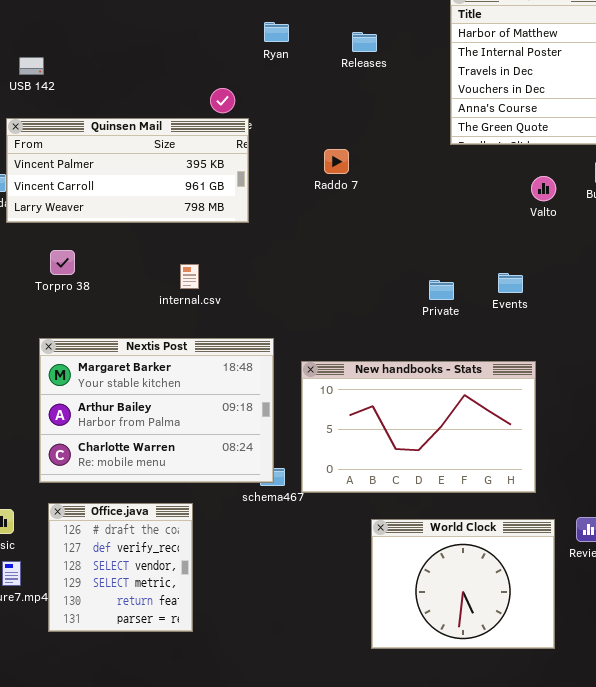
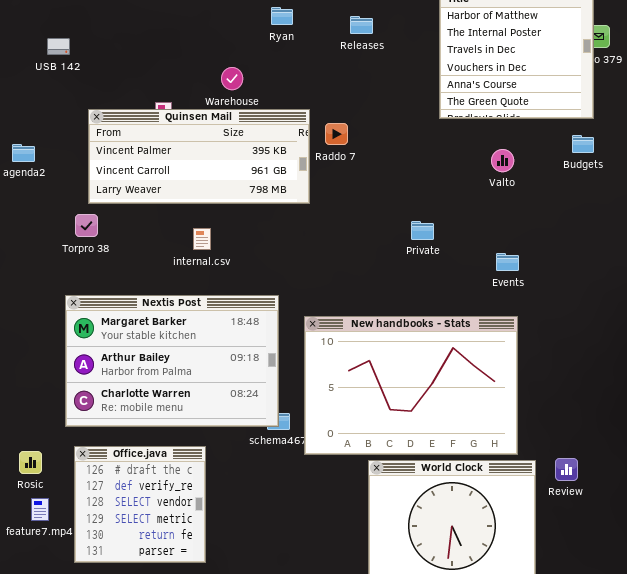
Quinsen Mail: [6,118,249,223] -> [88,109,310,204], moved
Valto: [531,176,556,201] -> [491,149,514,172], moved
Events: [498,273,523,293] -> [496,253,519,271], moved
Private: [429,280,454,300] -> [411,221,434,240], moved
New handbooks - Stats: [301,361,536,493] -> [304,316,518,455], resized

